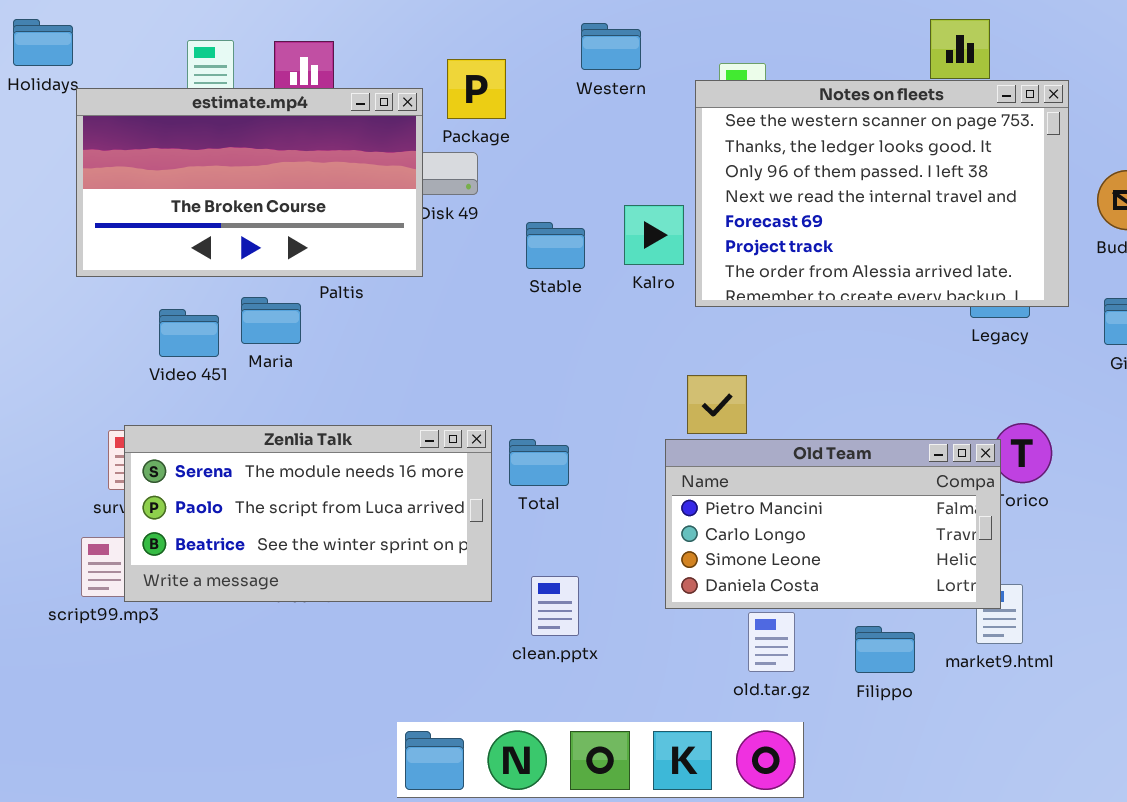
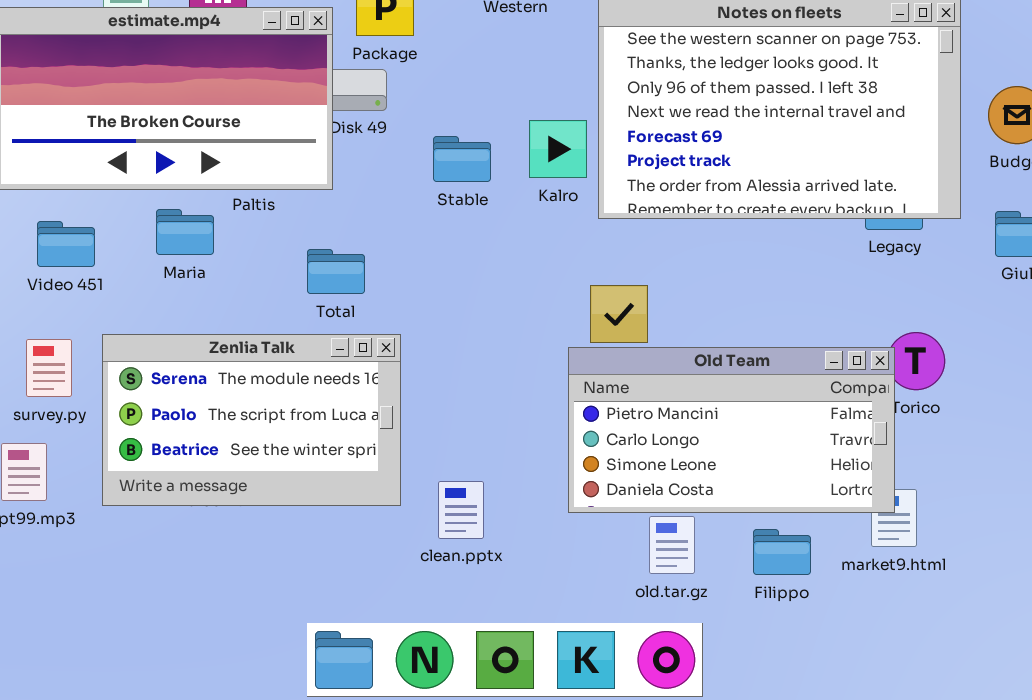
Video 451: [159,309,219,357] -> [37,221,95,267], moved
Zenlia Talk: [124,425,492,602] -> [102,334,401,506], resized
Total: [509,439,569,486] -> [307,249,365,294], moved

